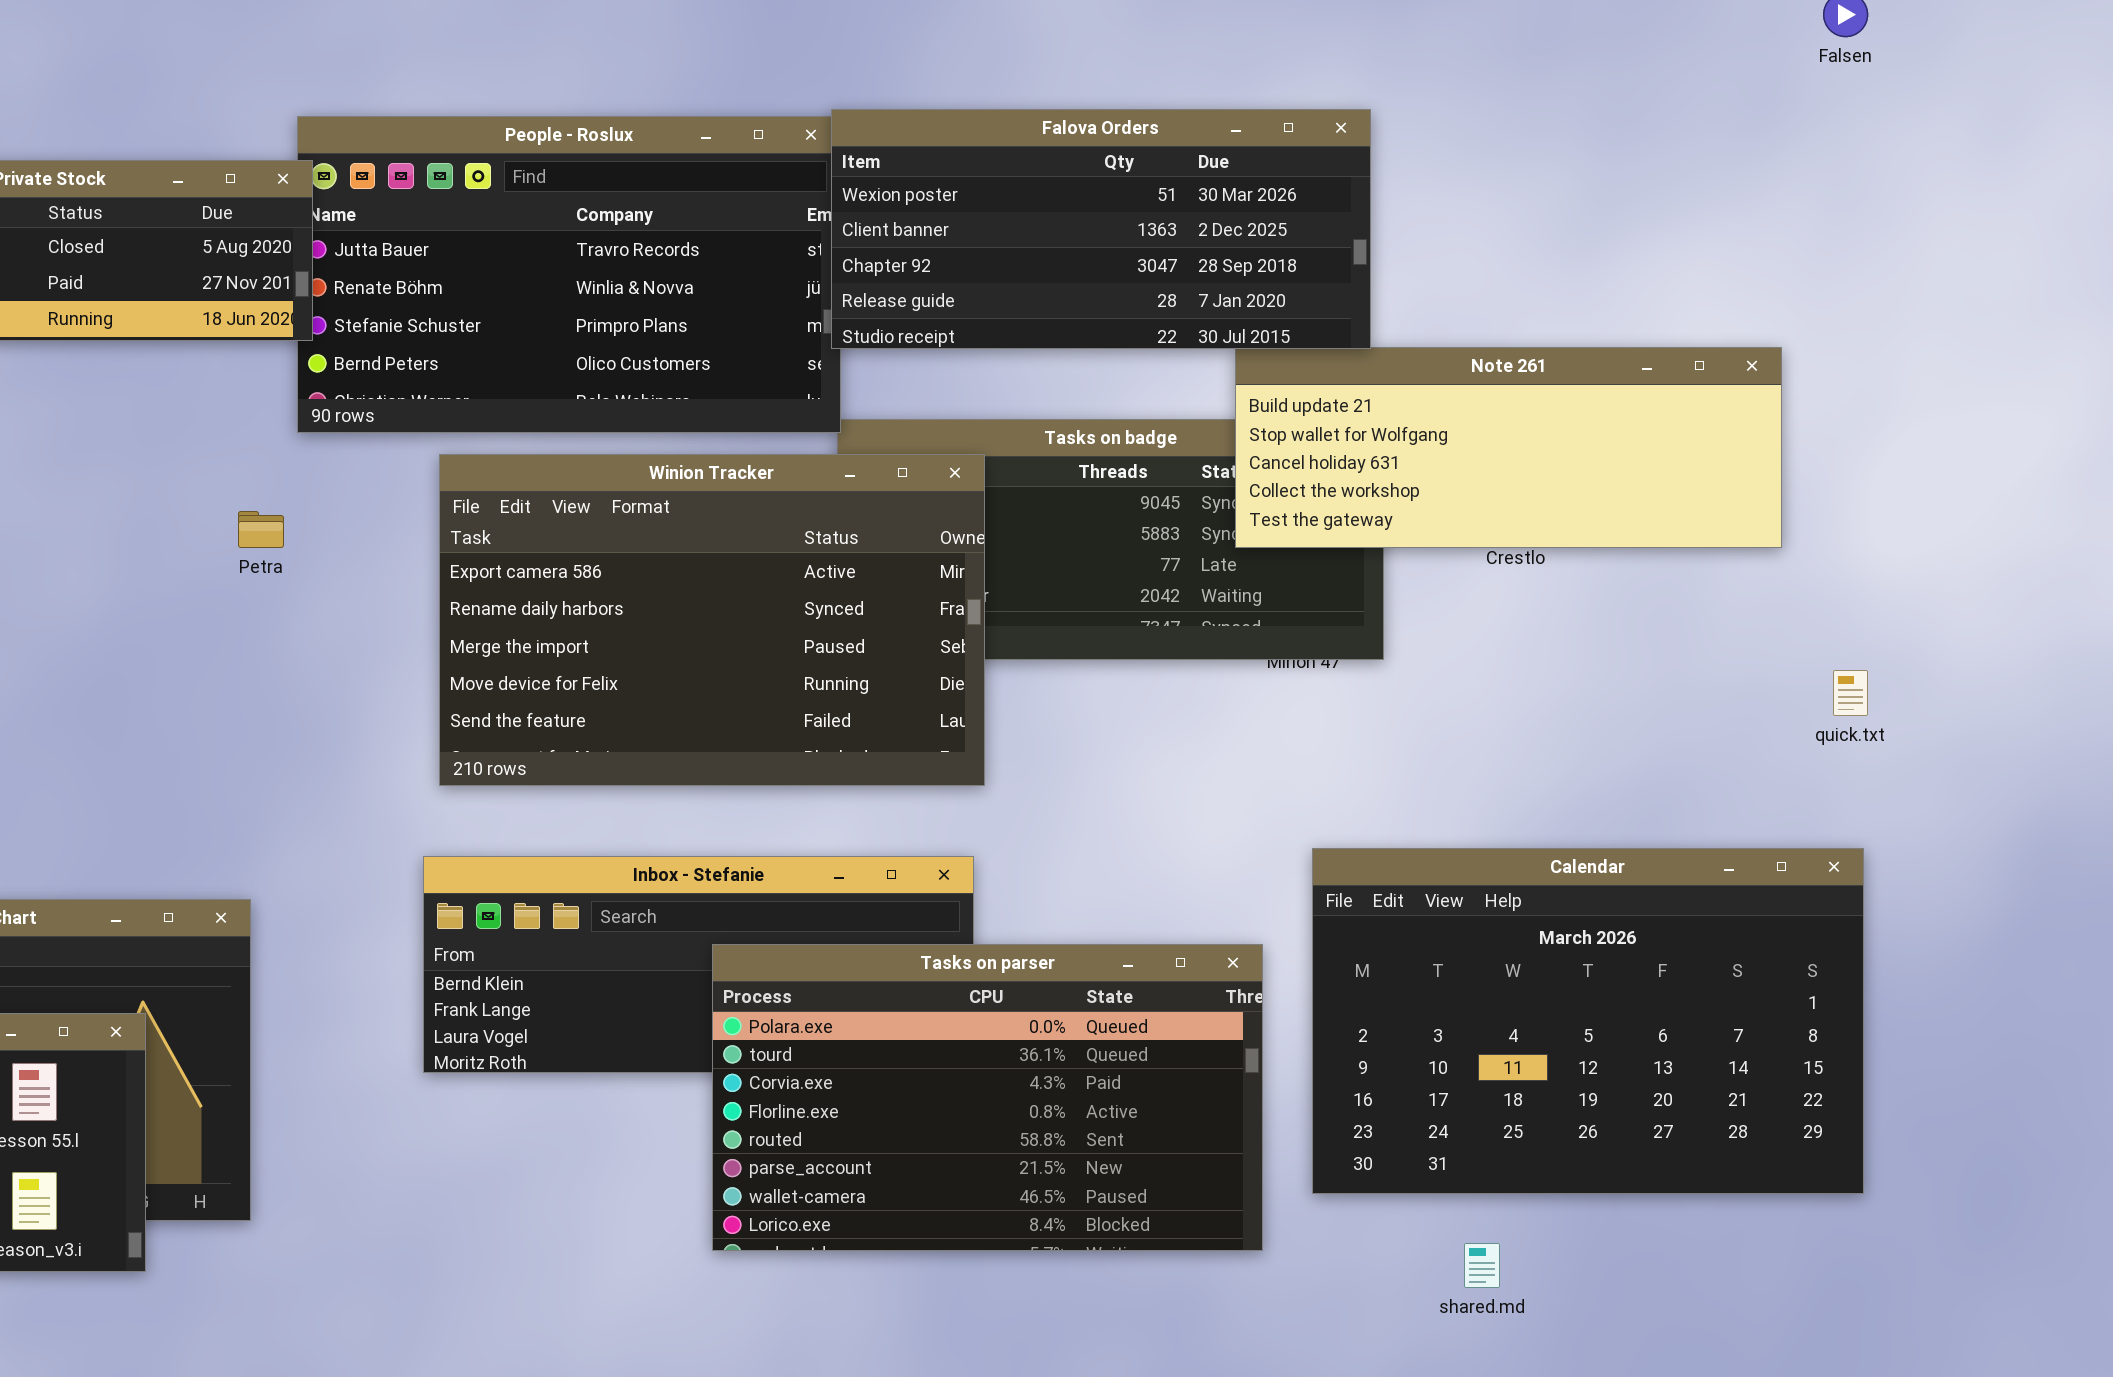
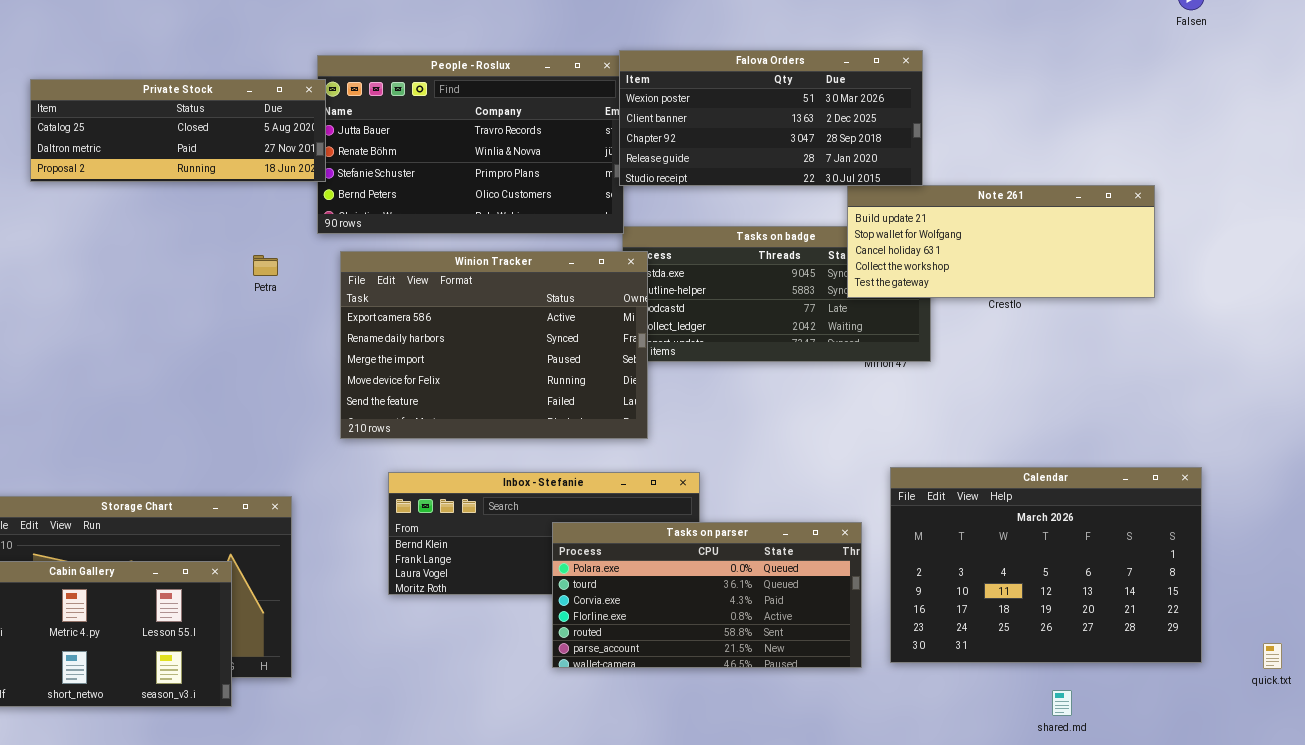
Winion Tracker: [439,454,985,786] -> [340,251,648,439], moved
Petra: [238,511,284,548] -> [253,255,278,276], moved
quick.txt: [1833,670,1868,716] -> [1263,643,1282,669], moved
Tasks on parser: [712,944,1263,1251] -> [552,522,862,668], resized
shared.md: [1464,1243,1500,1288] -> [1052,690,1072,716], moved

